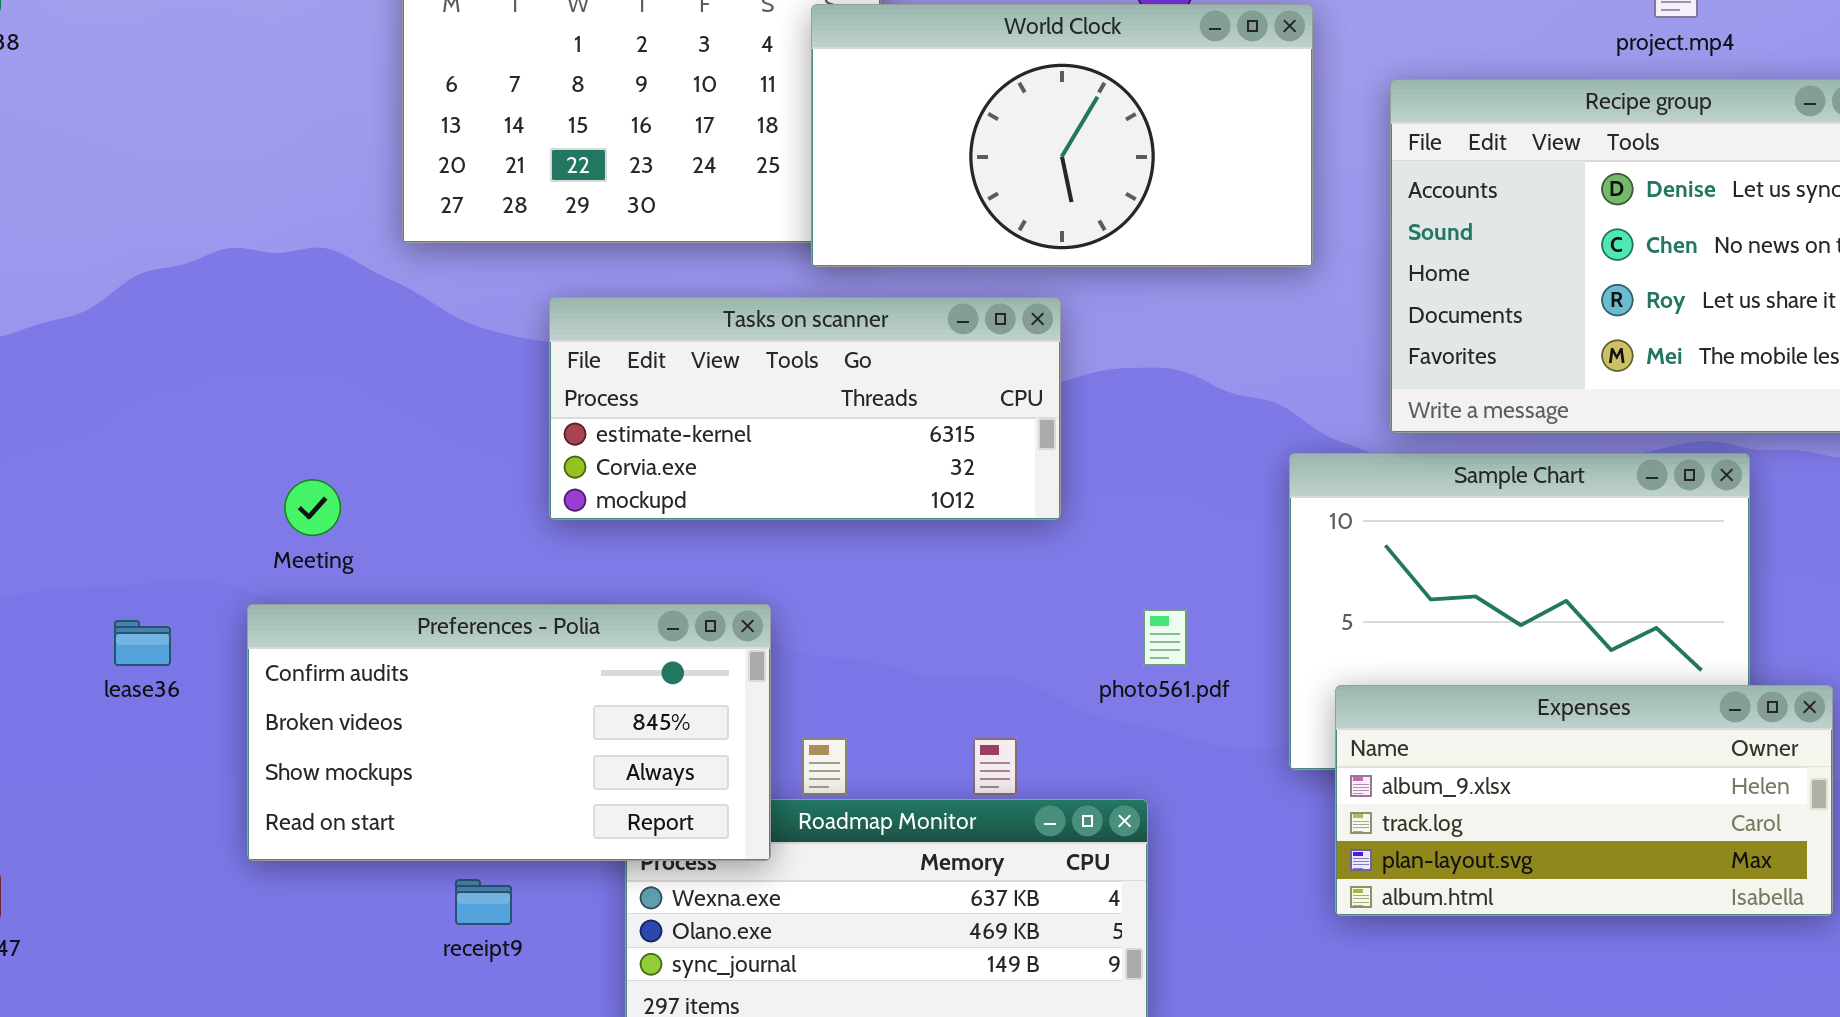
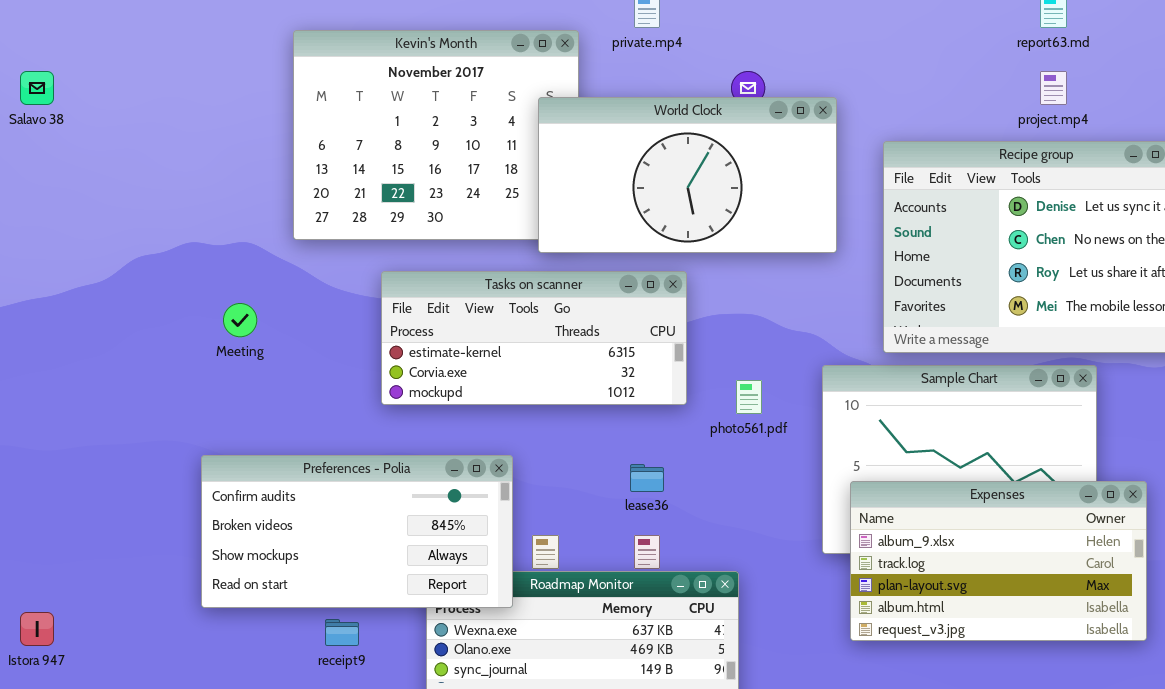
Meeting: [284,479,341,536] -> [223,303,257,337], moved
photo561.pdf: [1143,609,1187,666] -> [736,380,762,414], moved
lease36: [114,620,171,666] -> [630,464,664,492], moved
Expenses: [1335,685,1833,916] -> [850,481,1147,641], resized

